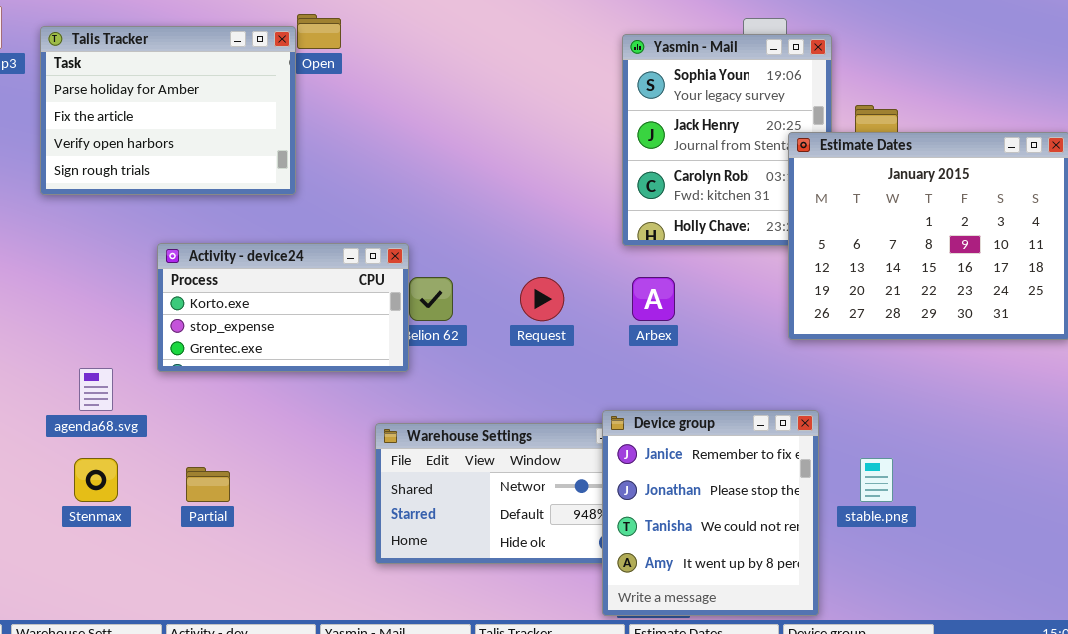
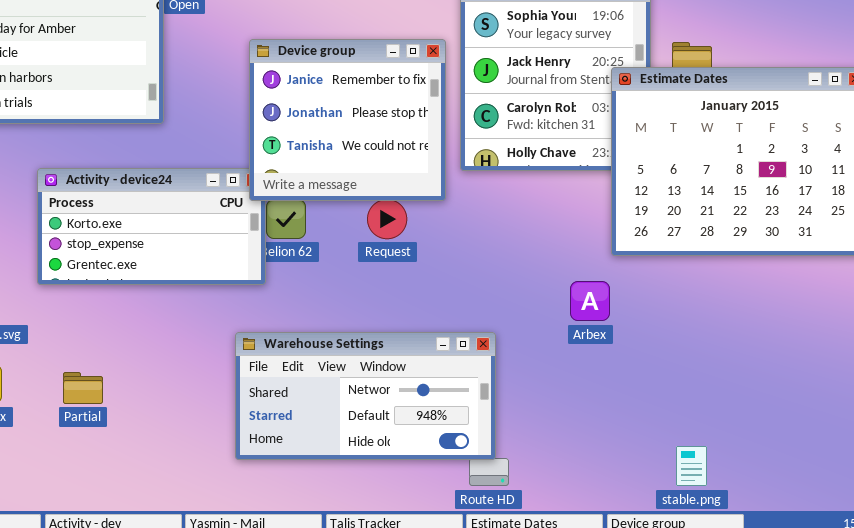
Arbex: [632,277,675,321] -> [570,281,610,321], moved
Device group: [602,410,819,616] -> [249,39,446,201], moved, resized
stable.png: [860,458,893,502] -> [676,446,707,486], moved

